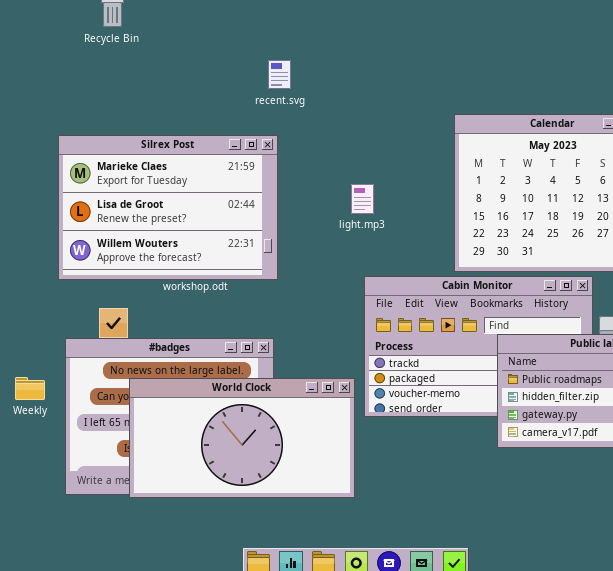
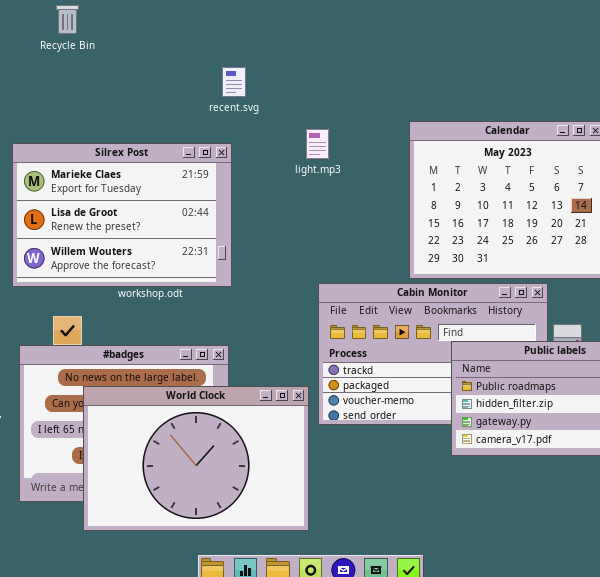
light.mp3: [351,184,374,214] -> [306,129,329,159], moved
World Clock: [129,378,355,498] -> [83,386,309,531], resized

